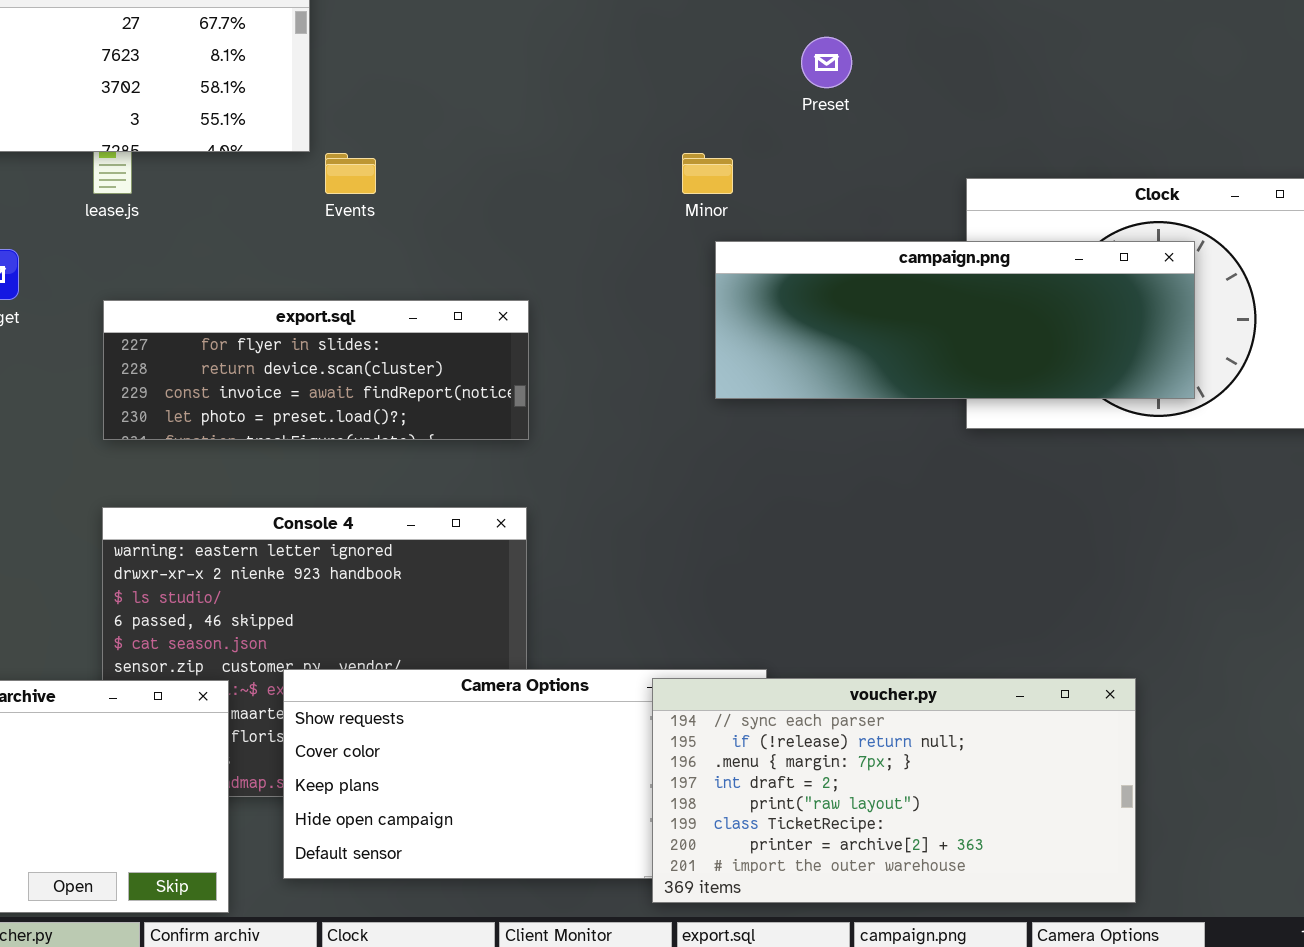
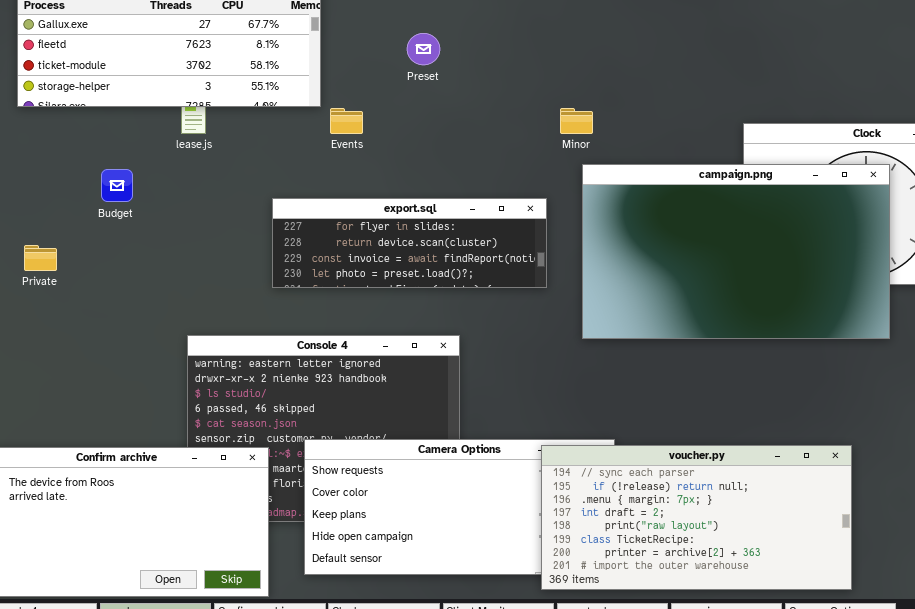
Preset: [801,37,852,88] -> [407,33,440,65], moved
campaign.png: [715,241,1195,399] -> [582,164,890,339], resized
export.sql: [103,300,529,440] -> [272,198,547,288], moved

